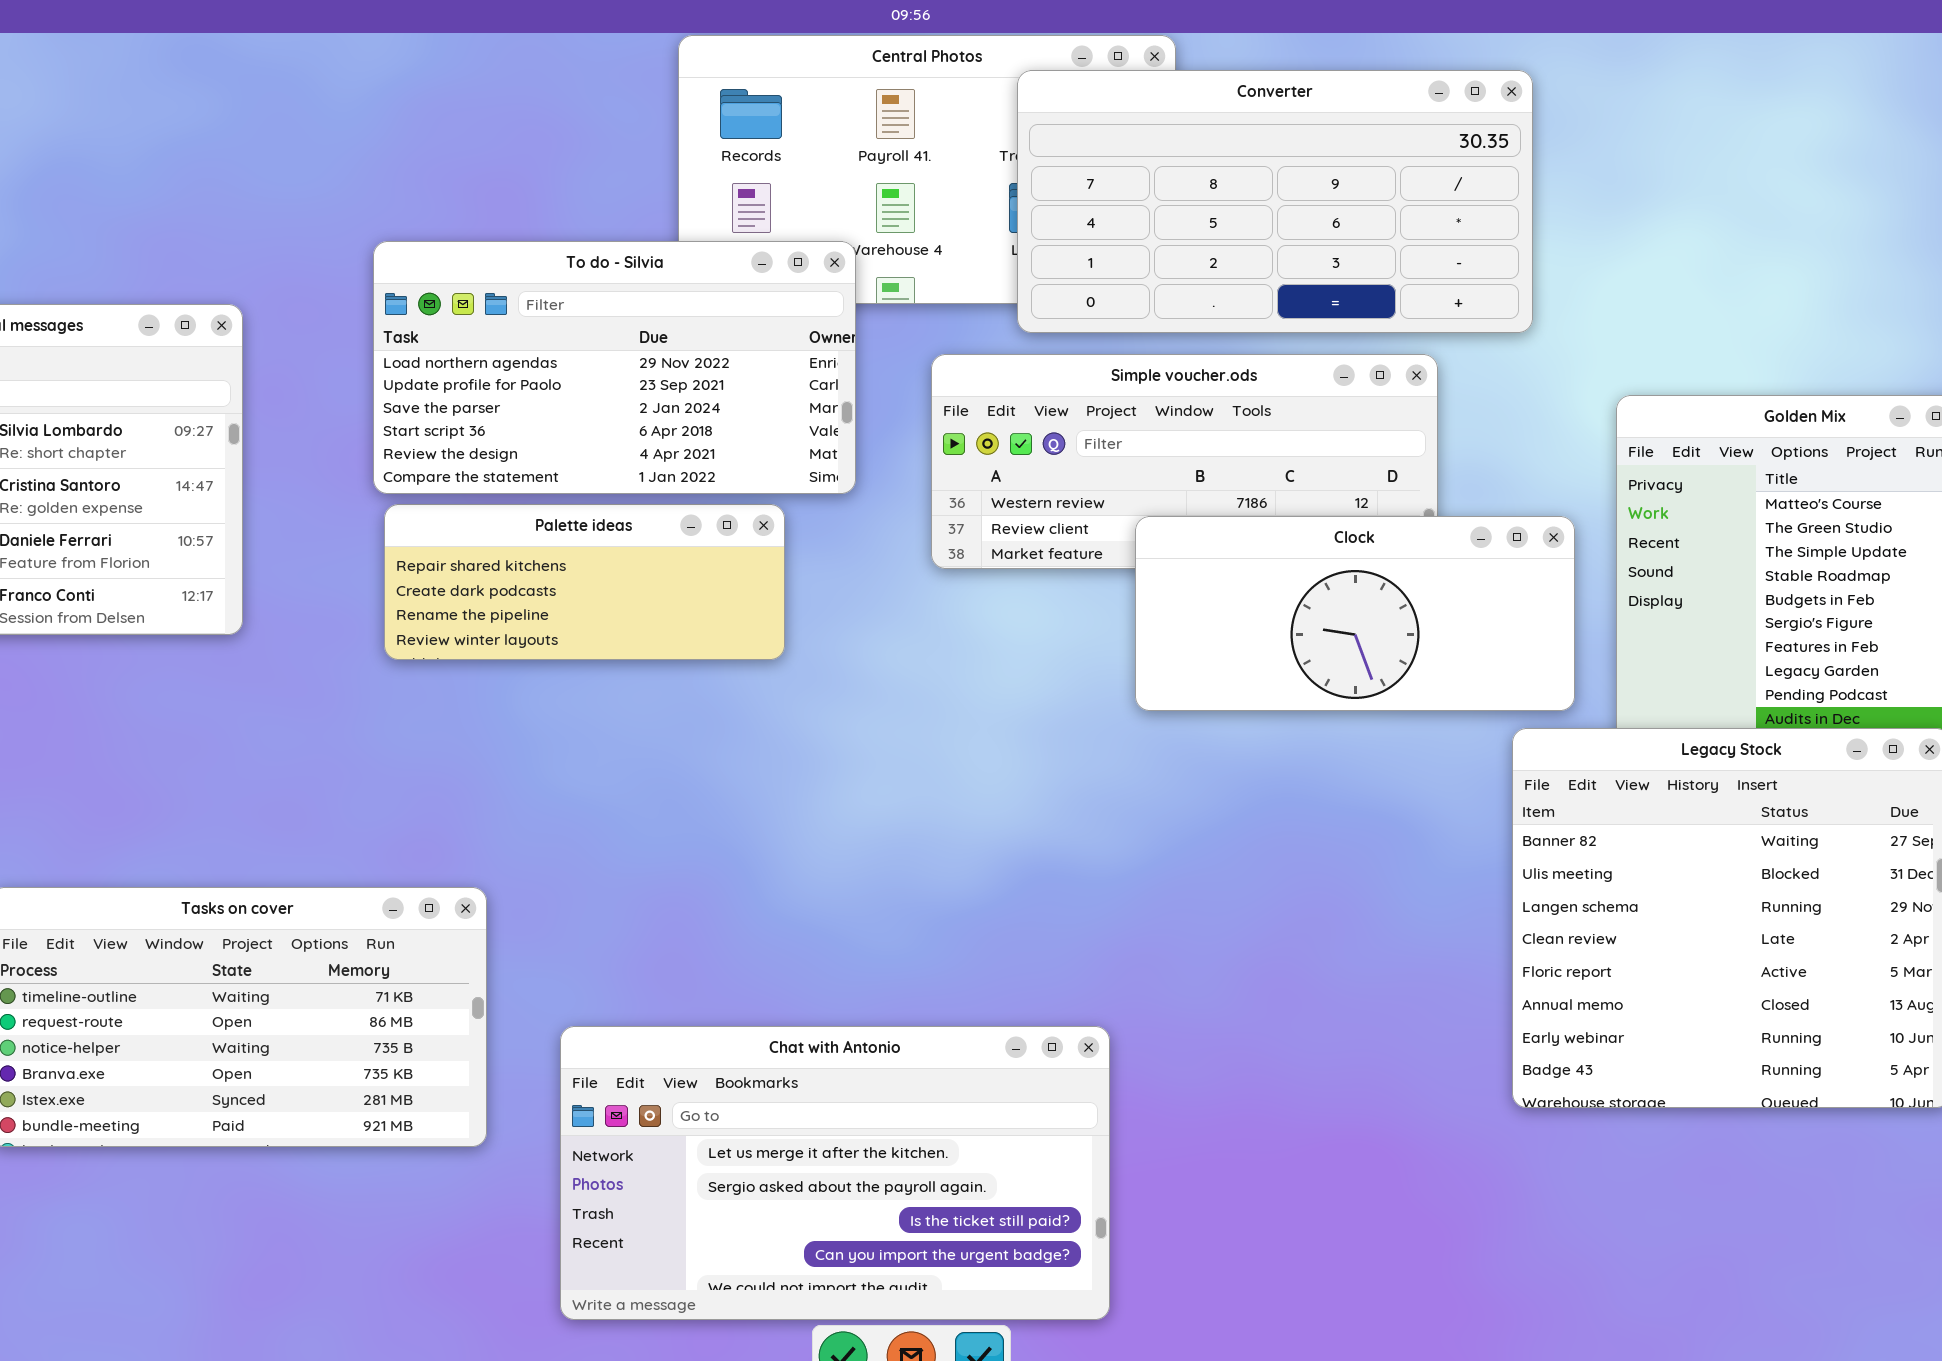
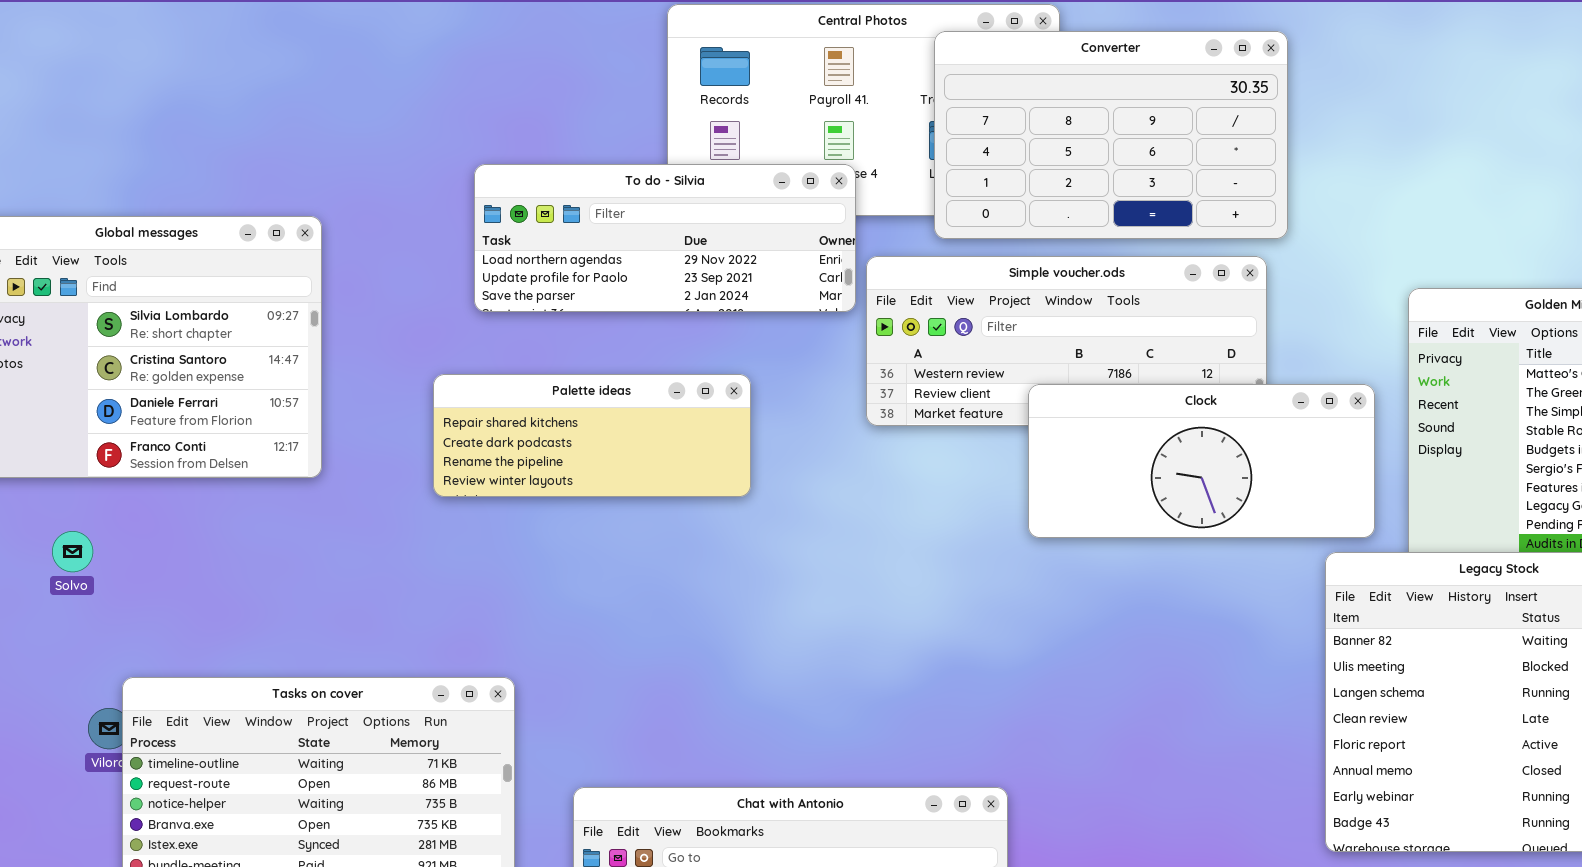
Converter: [1017,70,1533,333] -> [934,31,1288,239], resized
To do - Silvia: [373,241,856,494] -> [474,164,856,312], moved, resized

